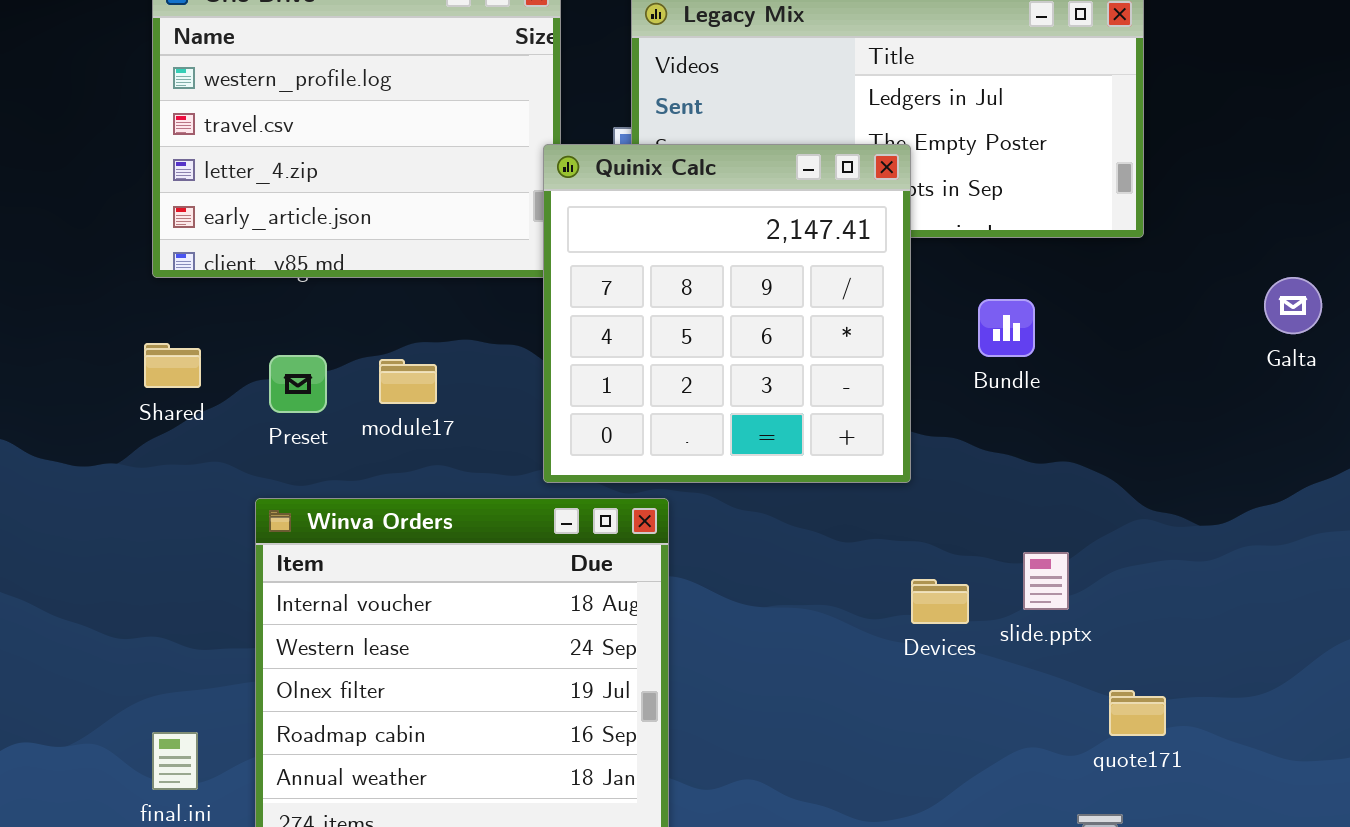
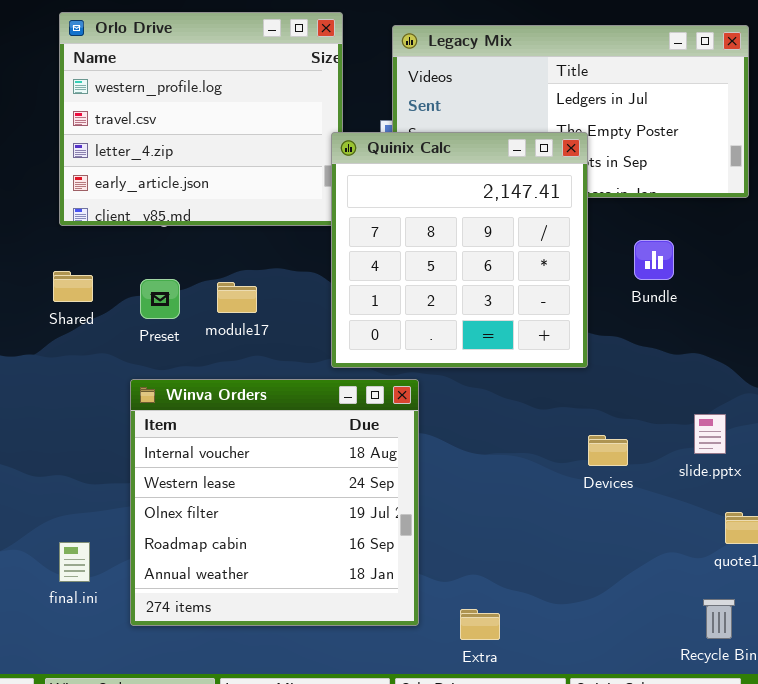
slide.pptx: [1023,552,1069,610] -> [694,414,726,454], moved

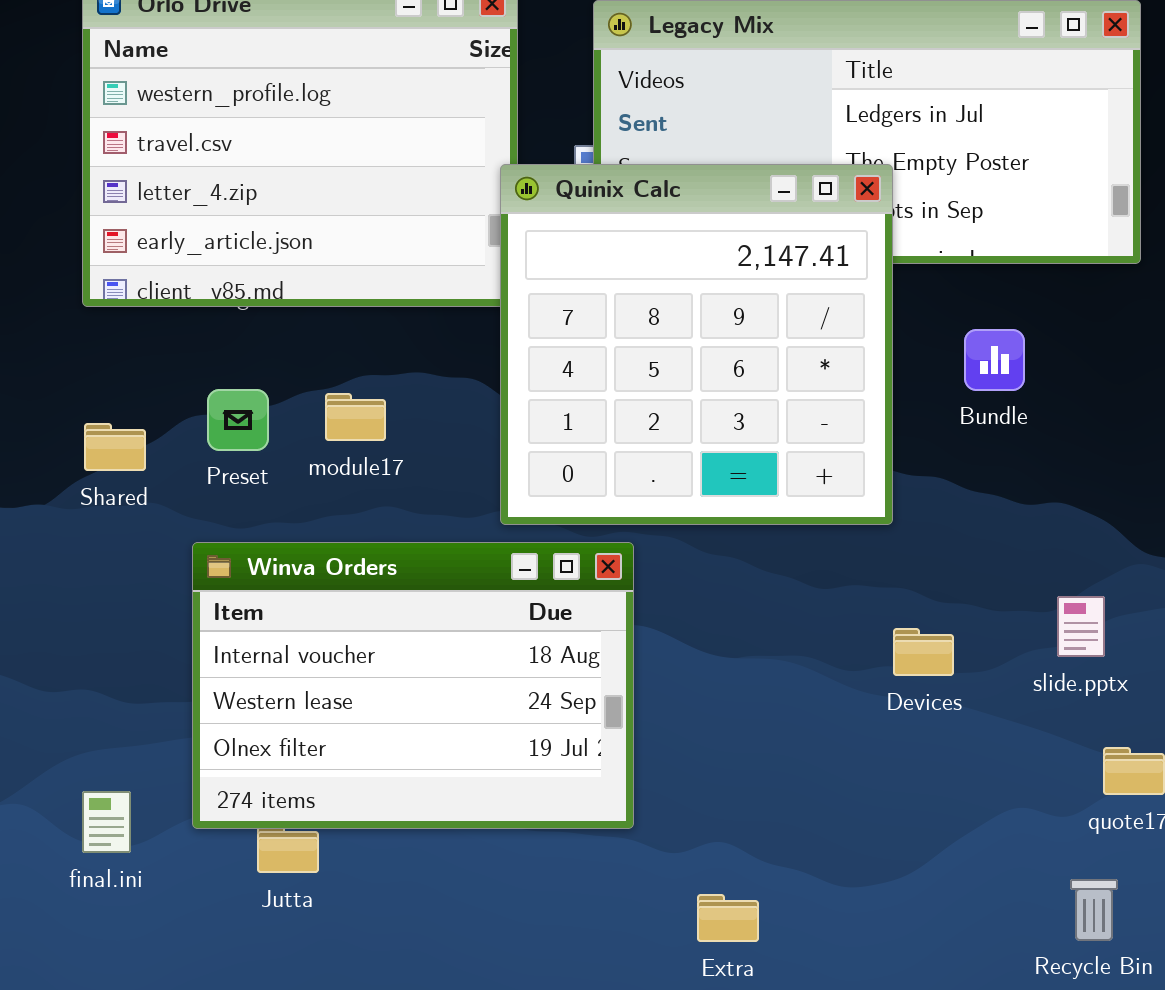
Shared: [53,271,93,302] -> [84,423,146,471], moved
Winva Orders: [130,379,419,626] -> [192,542,634,829], resized

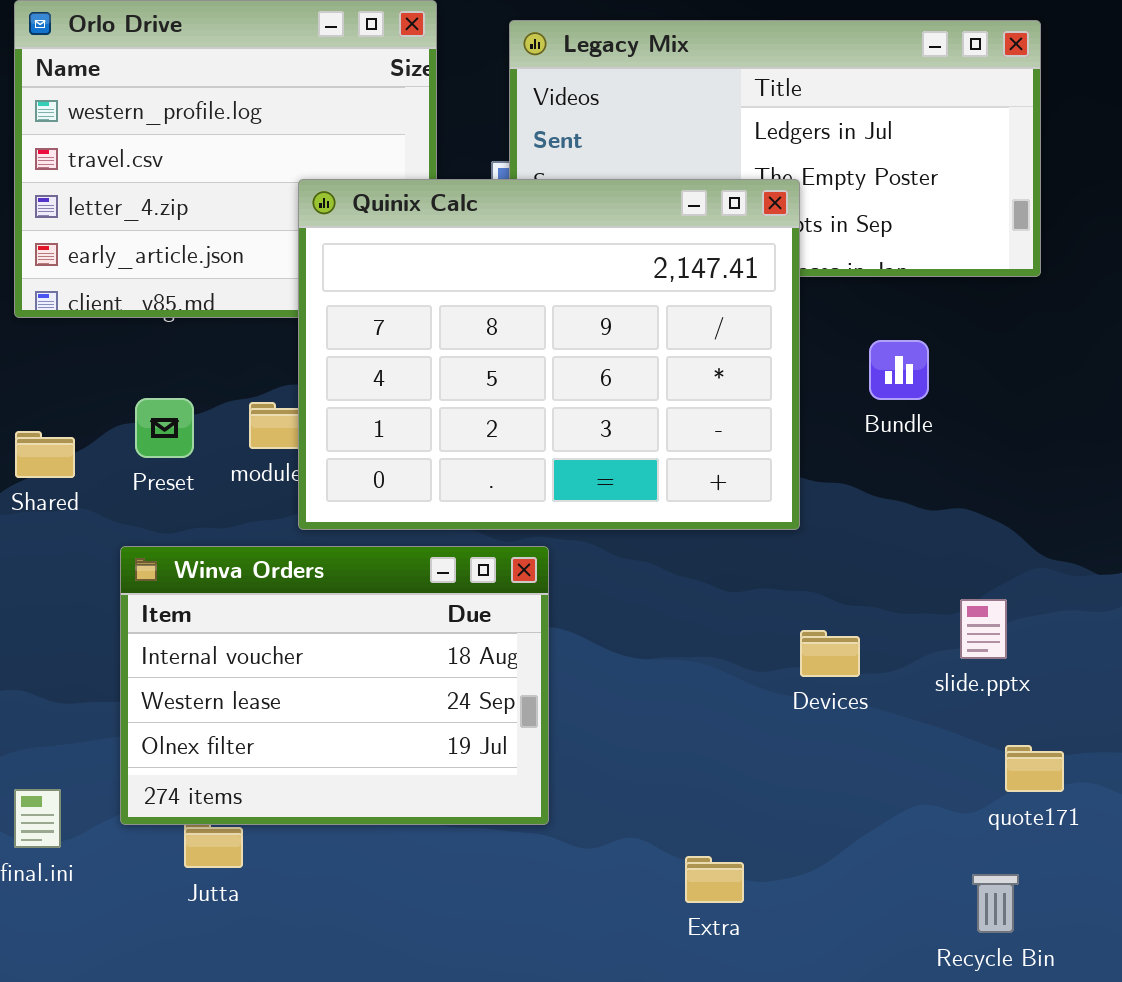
Quinix Calc: [500,164,893,525] -> [298,179,800,530], resized
Extra: [697,894,759,942] -> [685,856,744,903], moved

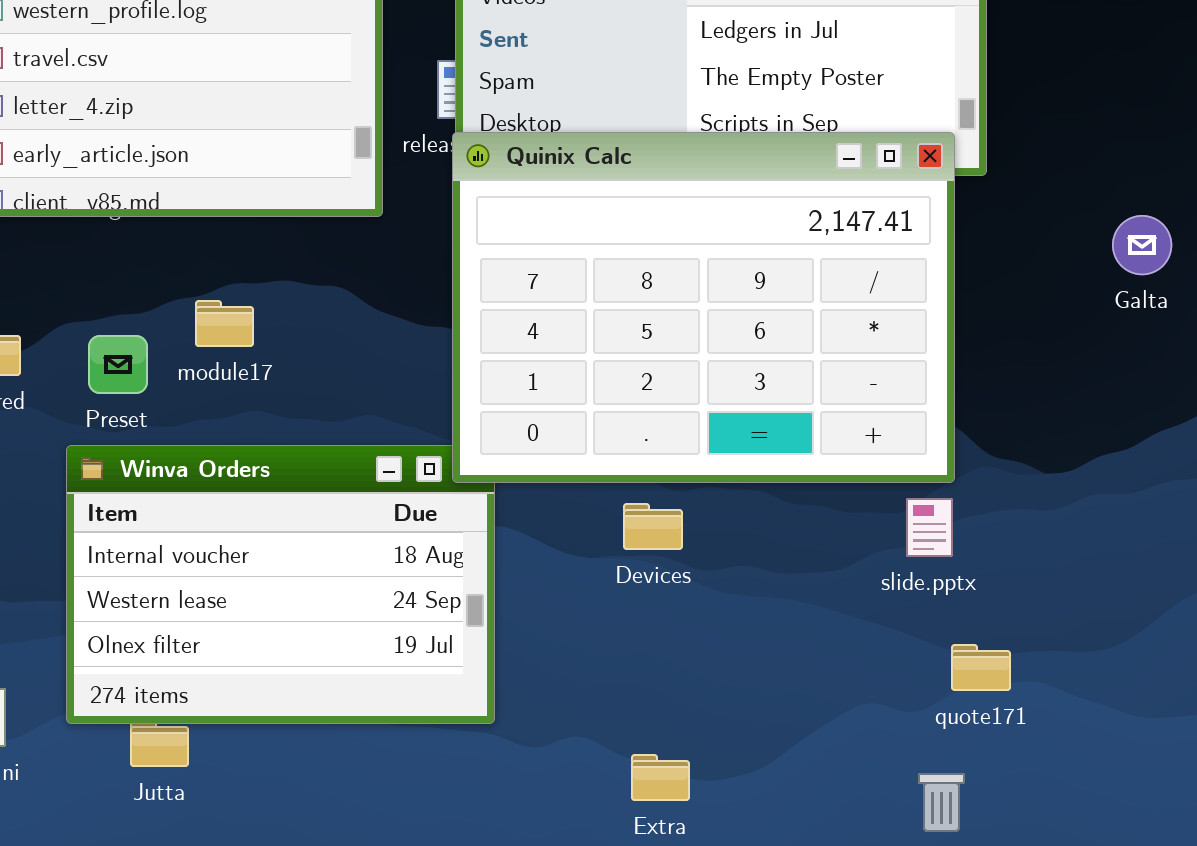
Quinix Calc: [298,179,800,530] -> [452,132,955,483], moved
Preset: [135,398,194,458] -> [88,335,148,394], moved
Devices: [800,630,860,677] -> [623,503,683,550], moved

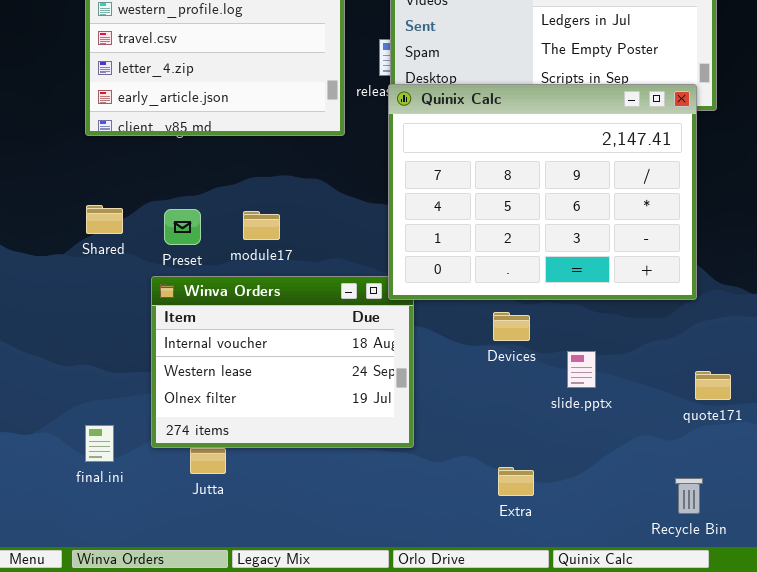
module17: [195,300,254,347] -> [243,211,280,240], moved
slide.pptx: [906,498,953,557] -> [567,351,596,388], moved
quote171: [951,644,1011,691] -> [695,371,731,400], moved

